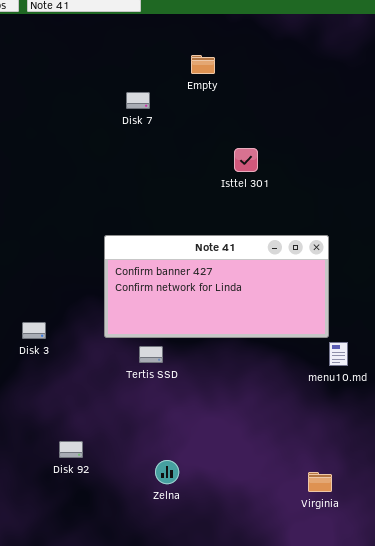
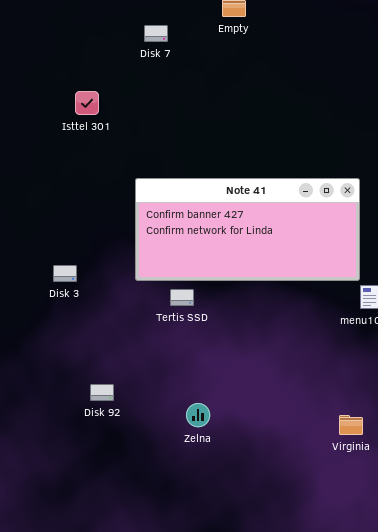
Disk 7: [126,92,150,109] -> [144,25,168,42], moved
Isttel 301: [234,148,258,172] -> [75,91,99,115], moved

